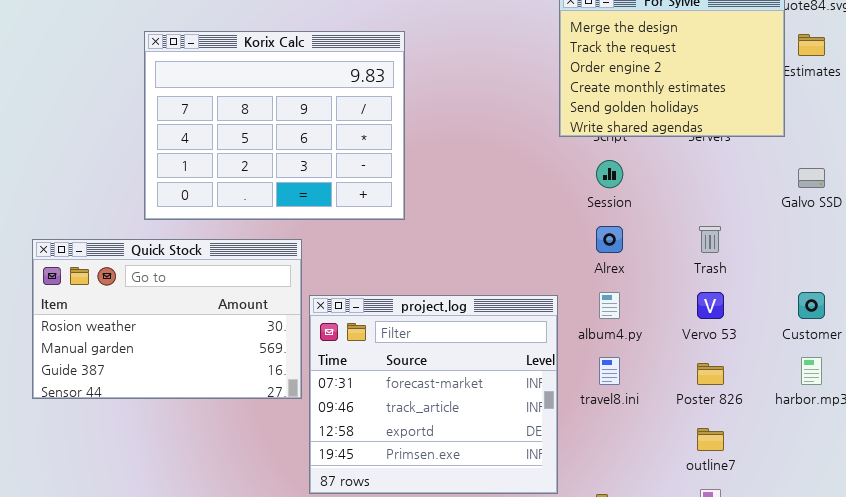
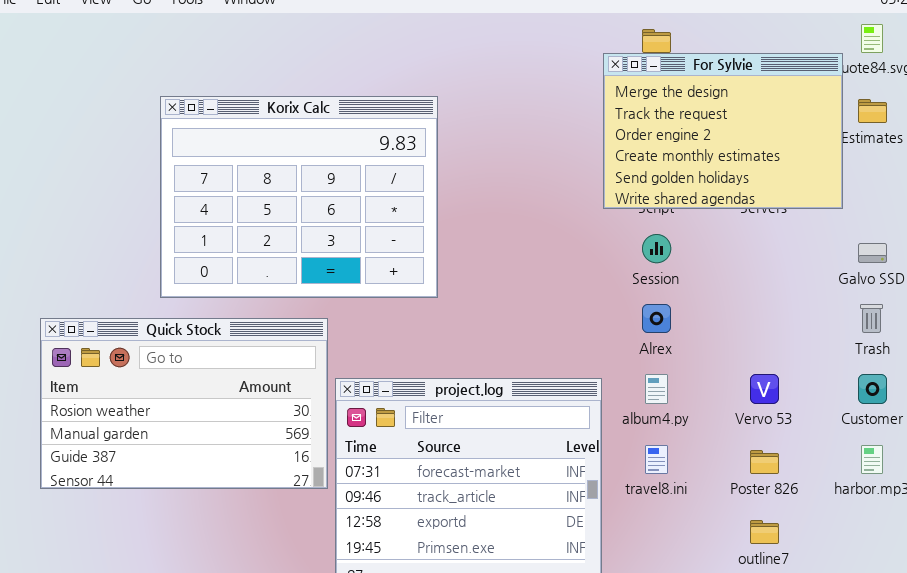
Trash: [699,226,721,253] -> [860,304,883,333], moved

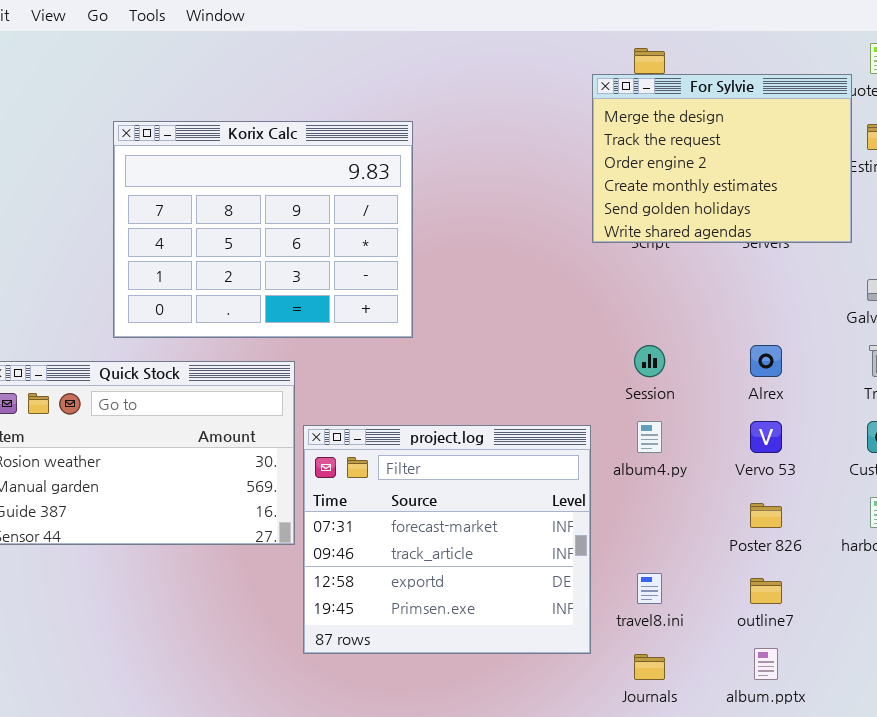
Session: [642,234,671,263] -> [634,345,665,377], moved
Alrex: [642,304,671,333] -> [750,345,782,377], moved
travel8.ini: [645,445,668,474] -> [637,573,662,604], moved

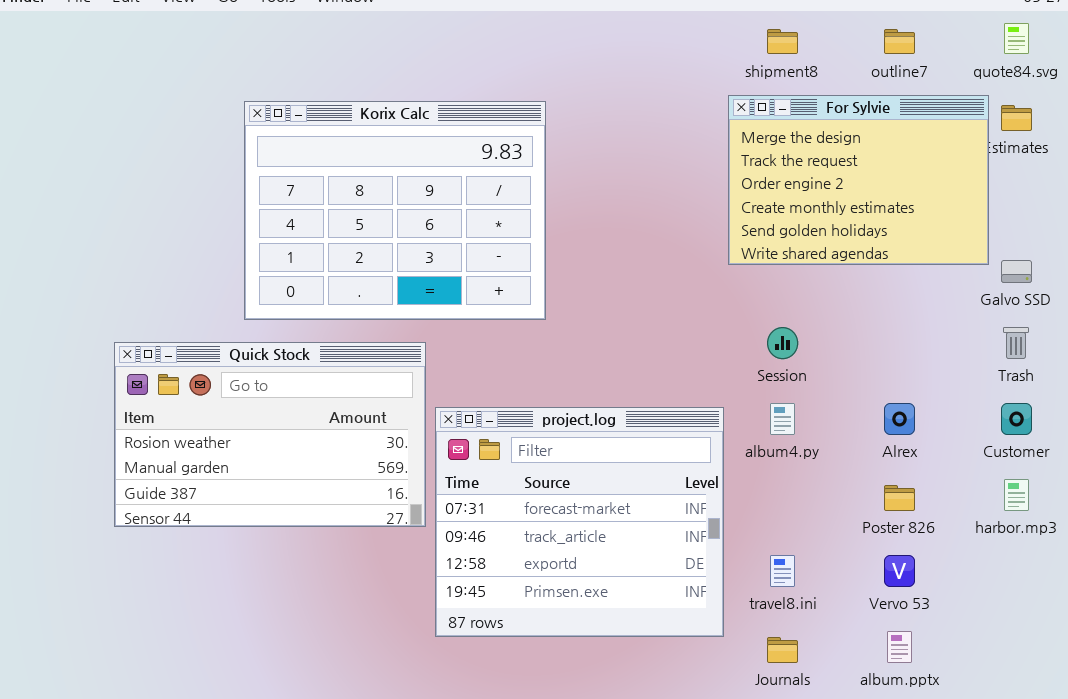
For Sylvie: [592,74,852,243] -> [728,95,989,265], moved
Alrex: [750,345,782,377] -> [884,403,915,435], moved
Vervo 53: [750,421,782,453] -> [884,555,915,587], moved
outline7: [750,578,782,604] -> [884,29,915,54], moved

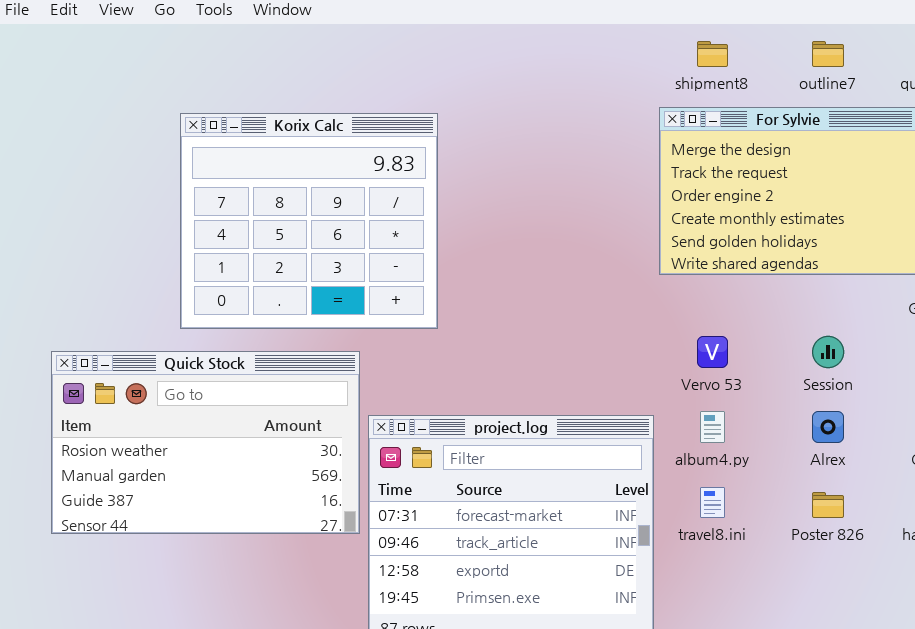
Korix Calc: [244,101,546,320] -> [180,113,438,329], resized
Session: [767,327,798,359] -> [812,336,844,368], moved
travel8.ini: [770,555,795,587] -> [700,487,725,518], moved
Vervo 53: [884,555,915,587] -> [697,336,728,368], moved

